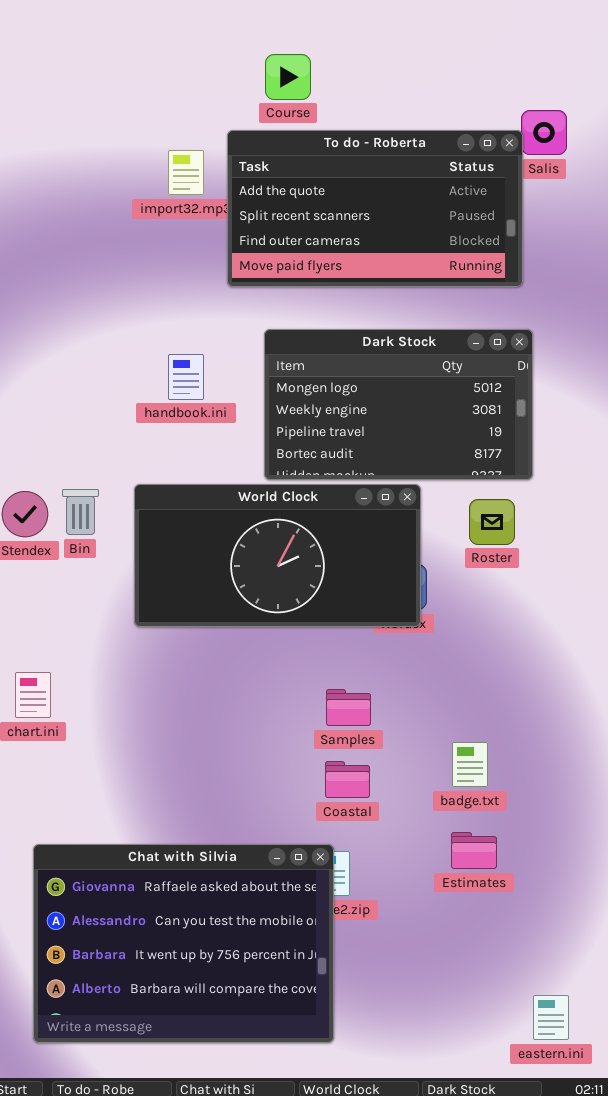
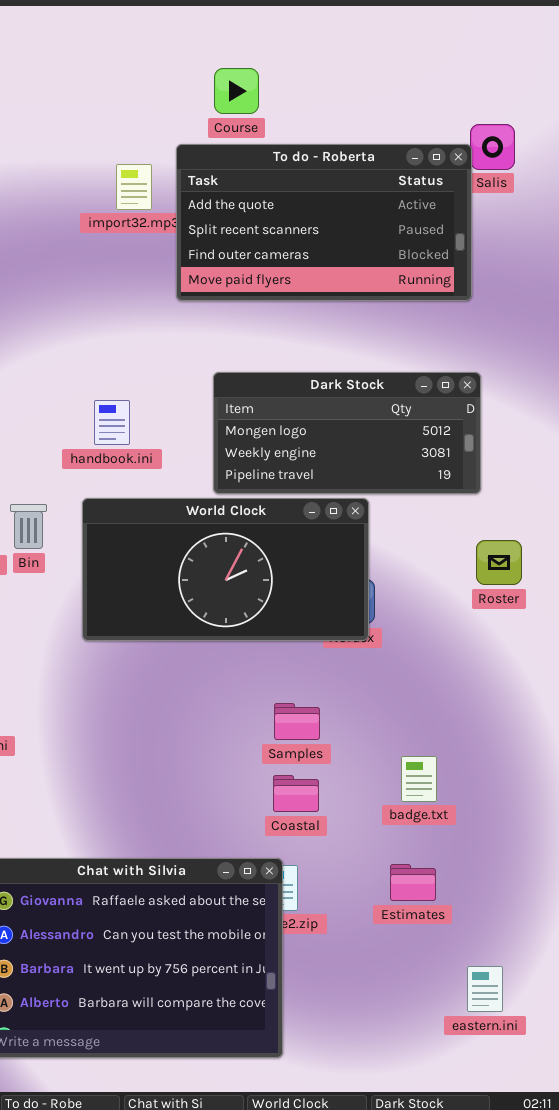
Dark Stock: [264,329,533,480] -> [213,372,481,494], resized
handbook.ini: [168,354,204,400] -> [94,400,130,445], moved
Roster: [469,499,515,545] -> [476,540,522,585], moved
Estimates: [451,832,497,869] -> [390,864,436,901], moved
eastern.ini: [533,995,569,1040] -> [467,966,503,1012], moved

